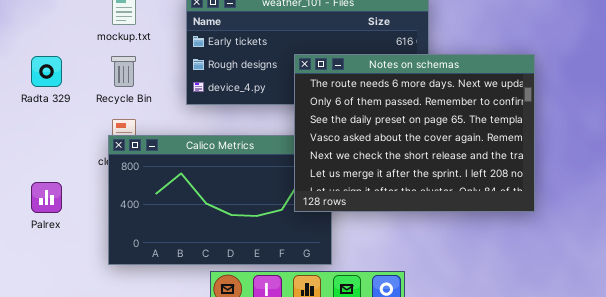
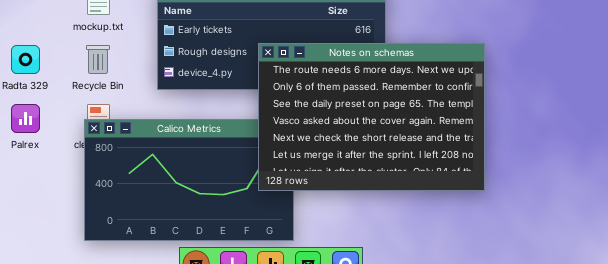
Palrex: [31,182,62,213] -> [11,104,40,133], moved

